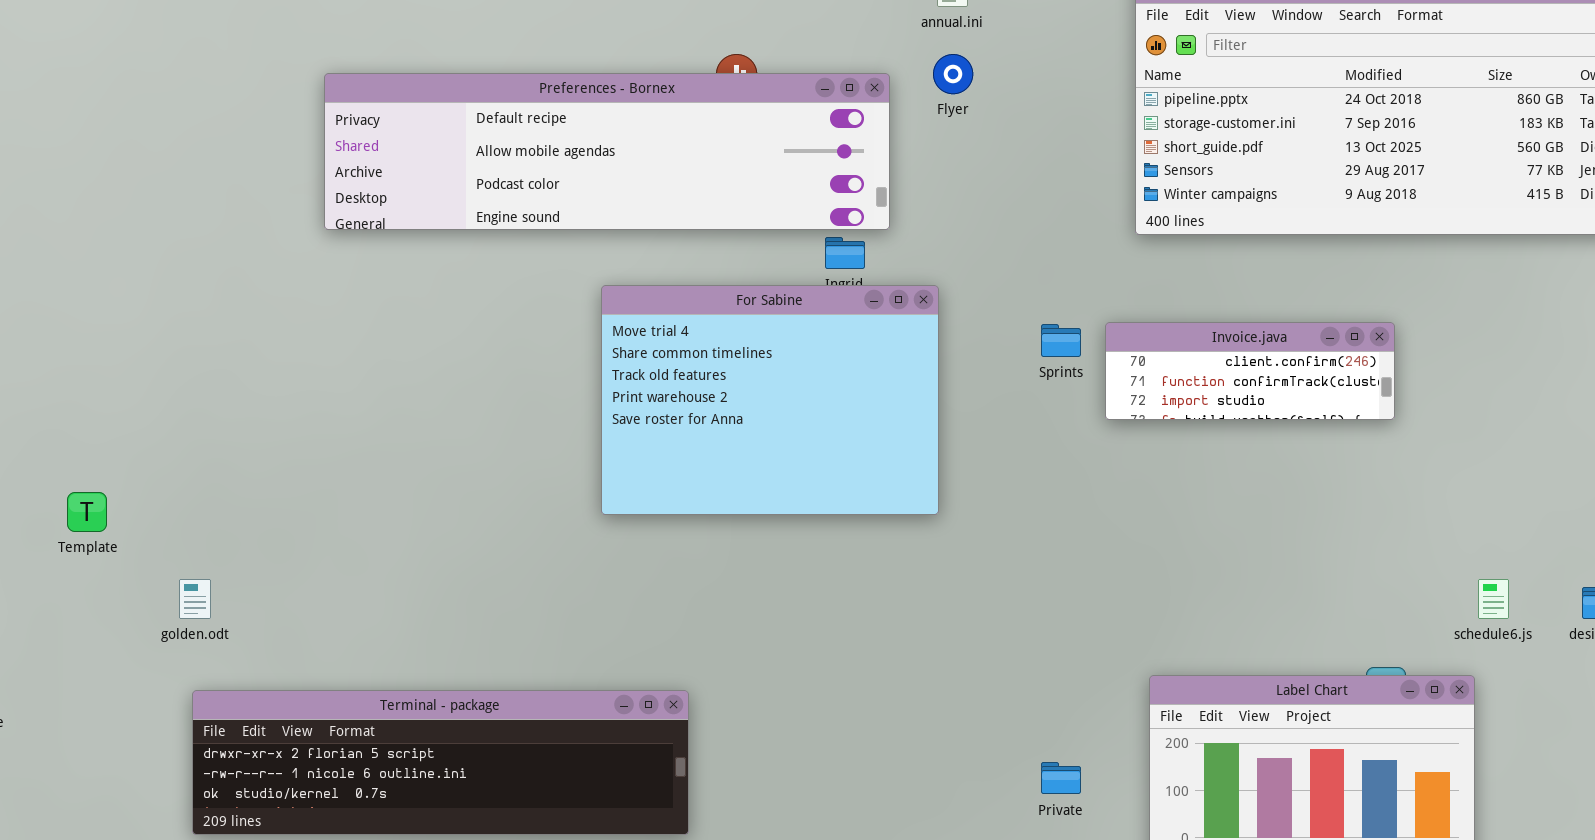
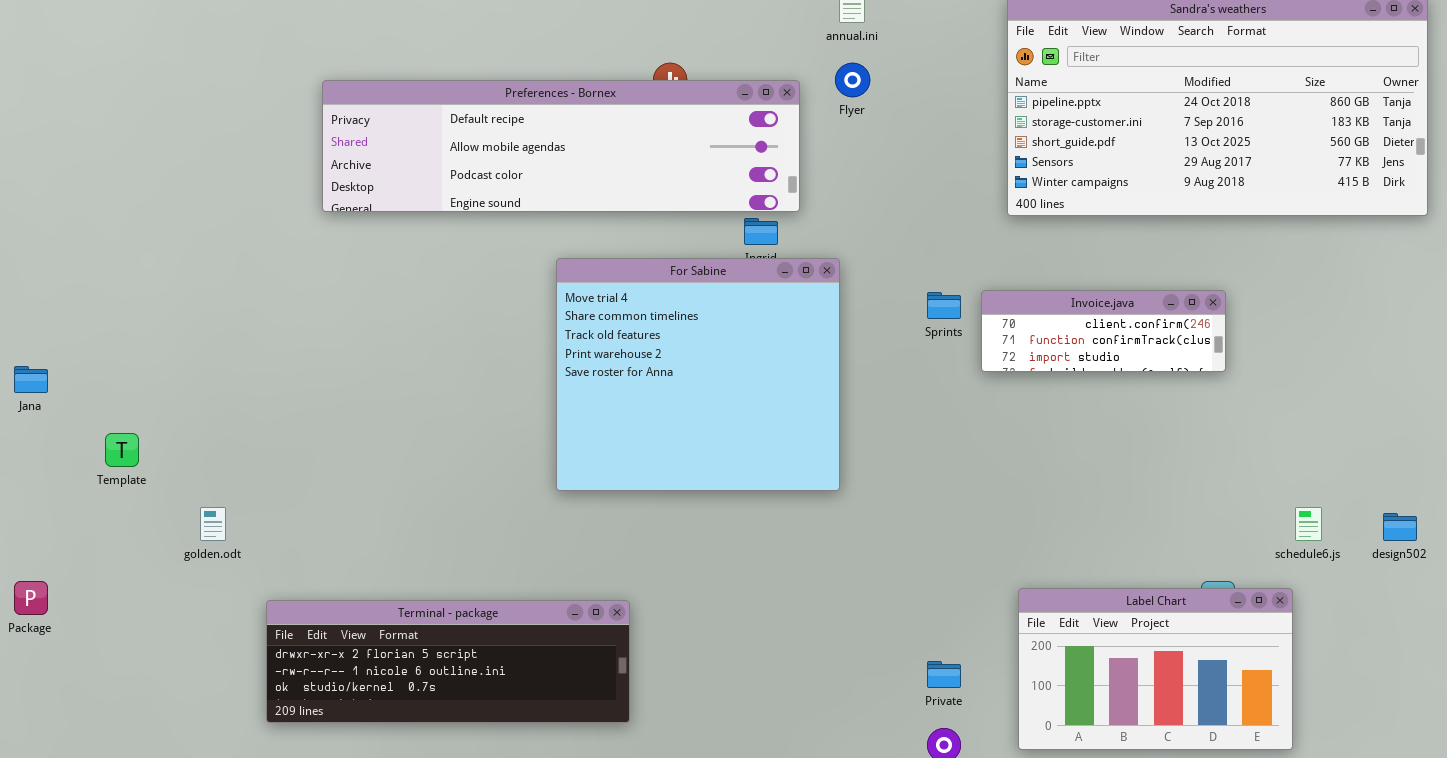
For Sabine: [601,285,939,515] -> [556,258,840,491], resized
Terminal - package: [192,690,689,835] -> [266,600,630,723], resized

